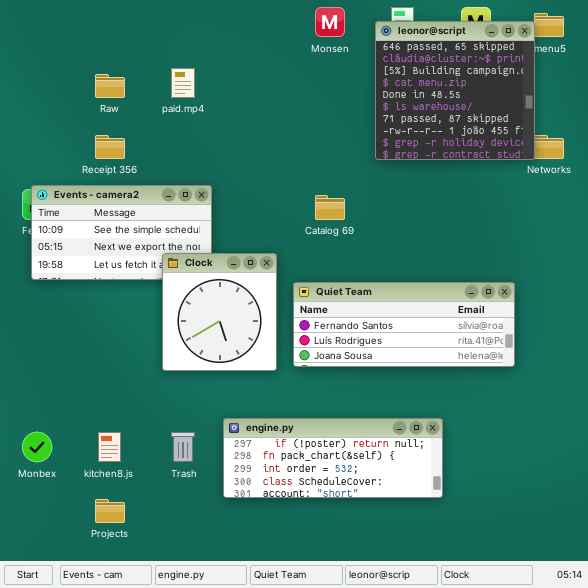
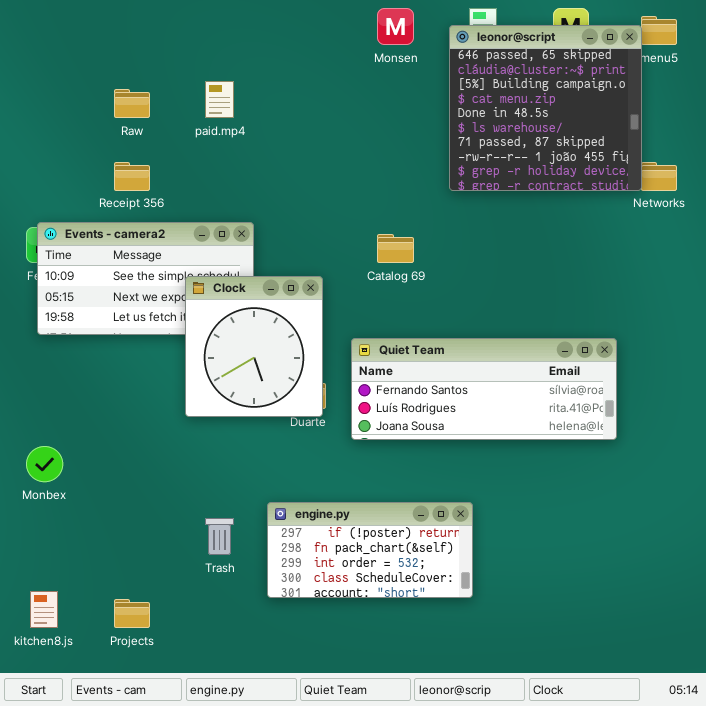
Clock: [162,253,277,371] -> [185,276,323,417], moved
engine.py: [223,418,443,498] -> [267,502,473,598], resized
Monbex: [22,432,52,462] -> [26,446,63,482], moved
kitchen8.js: [98,432,121,462] -> [30,591,58,628], moved

